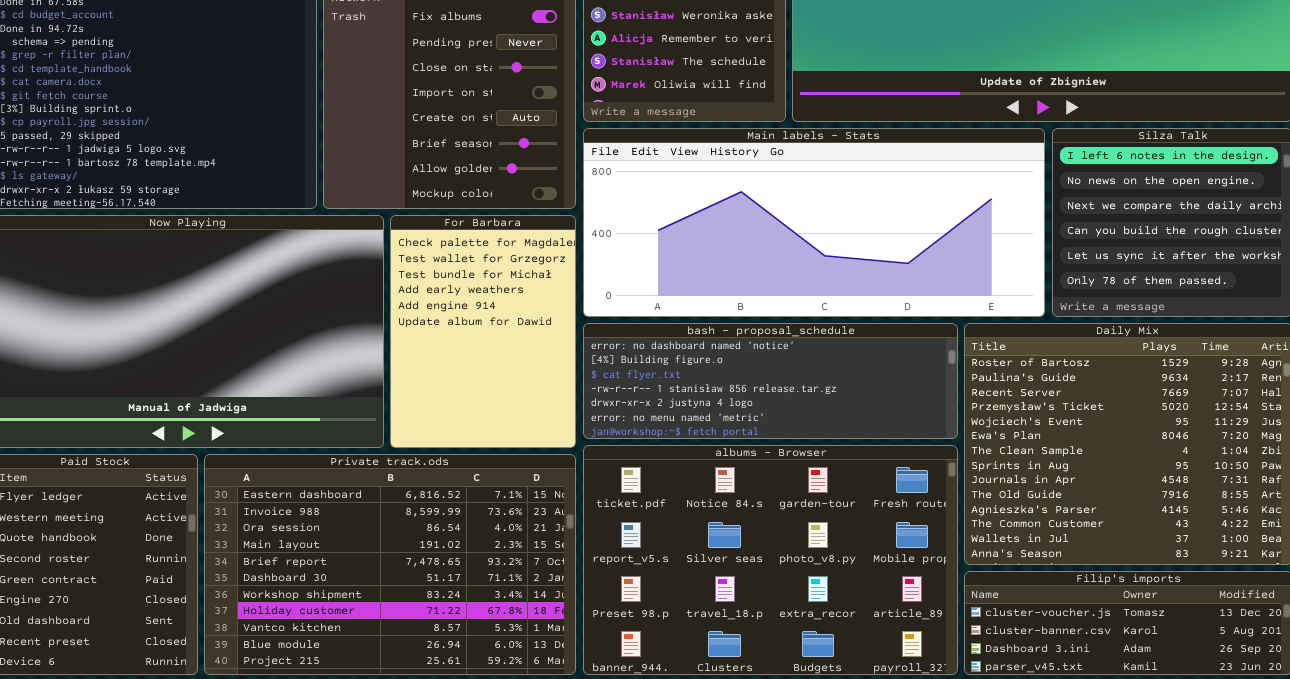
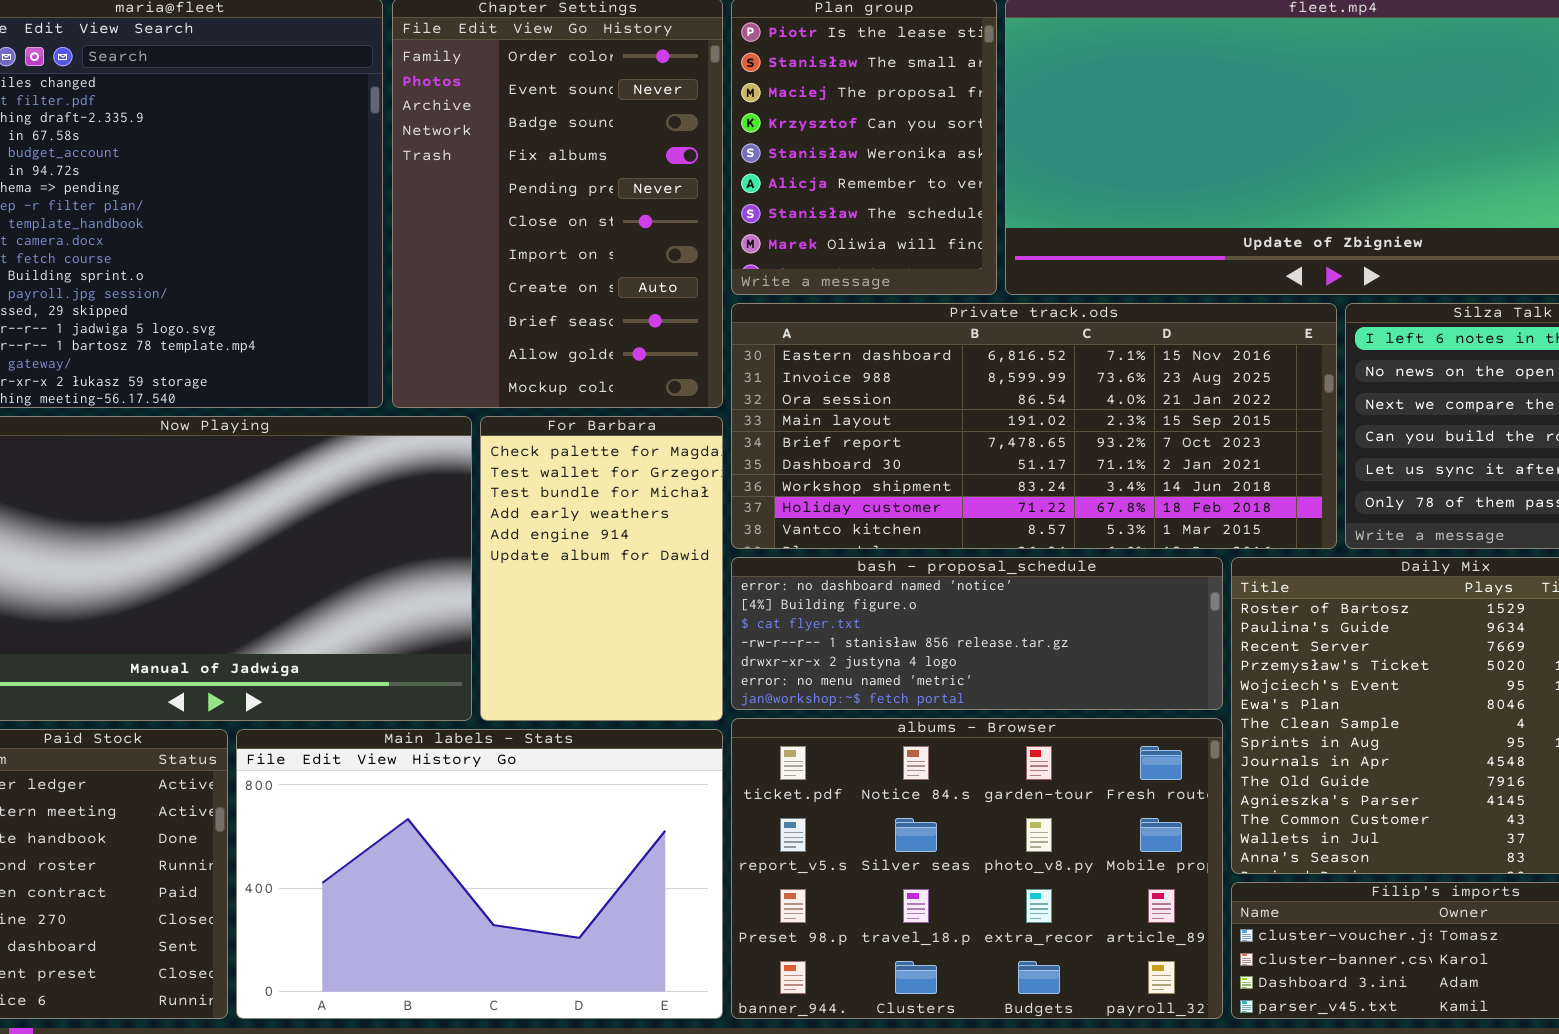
Main labels - Stats: [583,128,1045,317] -> [236,729,723,1019], moved, resized
Private track.ods: [204,454,576,675] -> [731,303,1337,549], moved, resized

